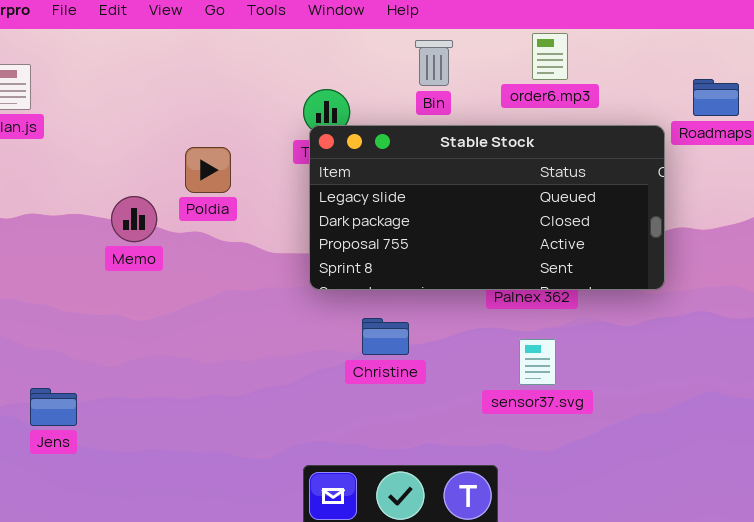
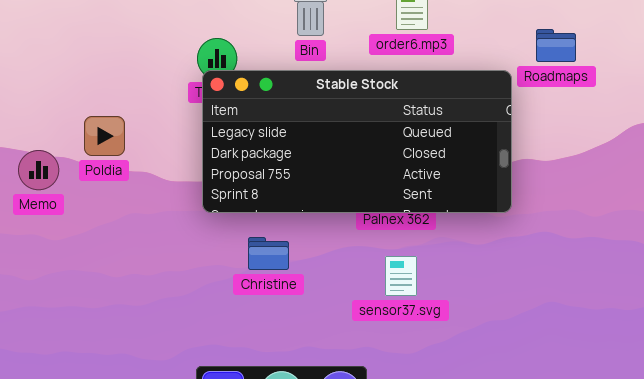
Poldia: [185,147,231,193] -> [84,116,125,156], moved
Memo: [111,196,157,242] -> [18,150,59,190], moved

